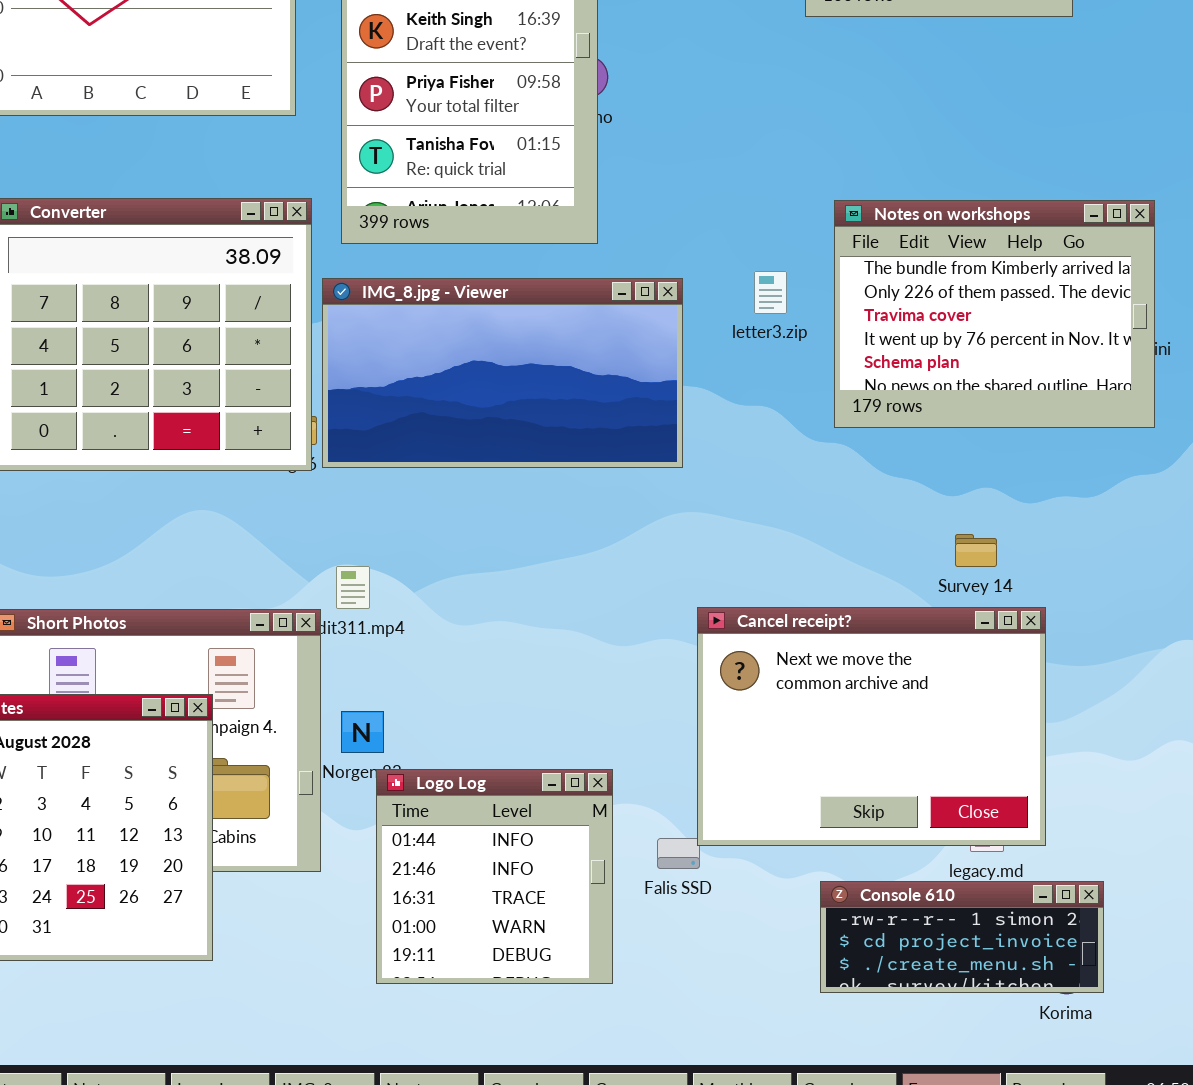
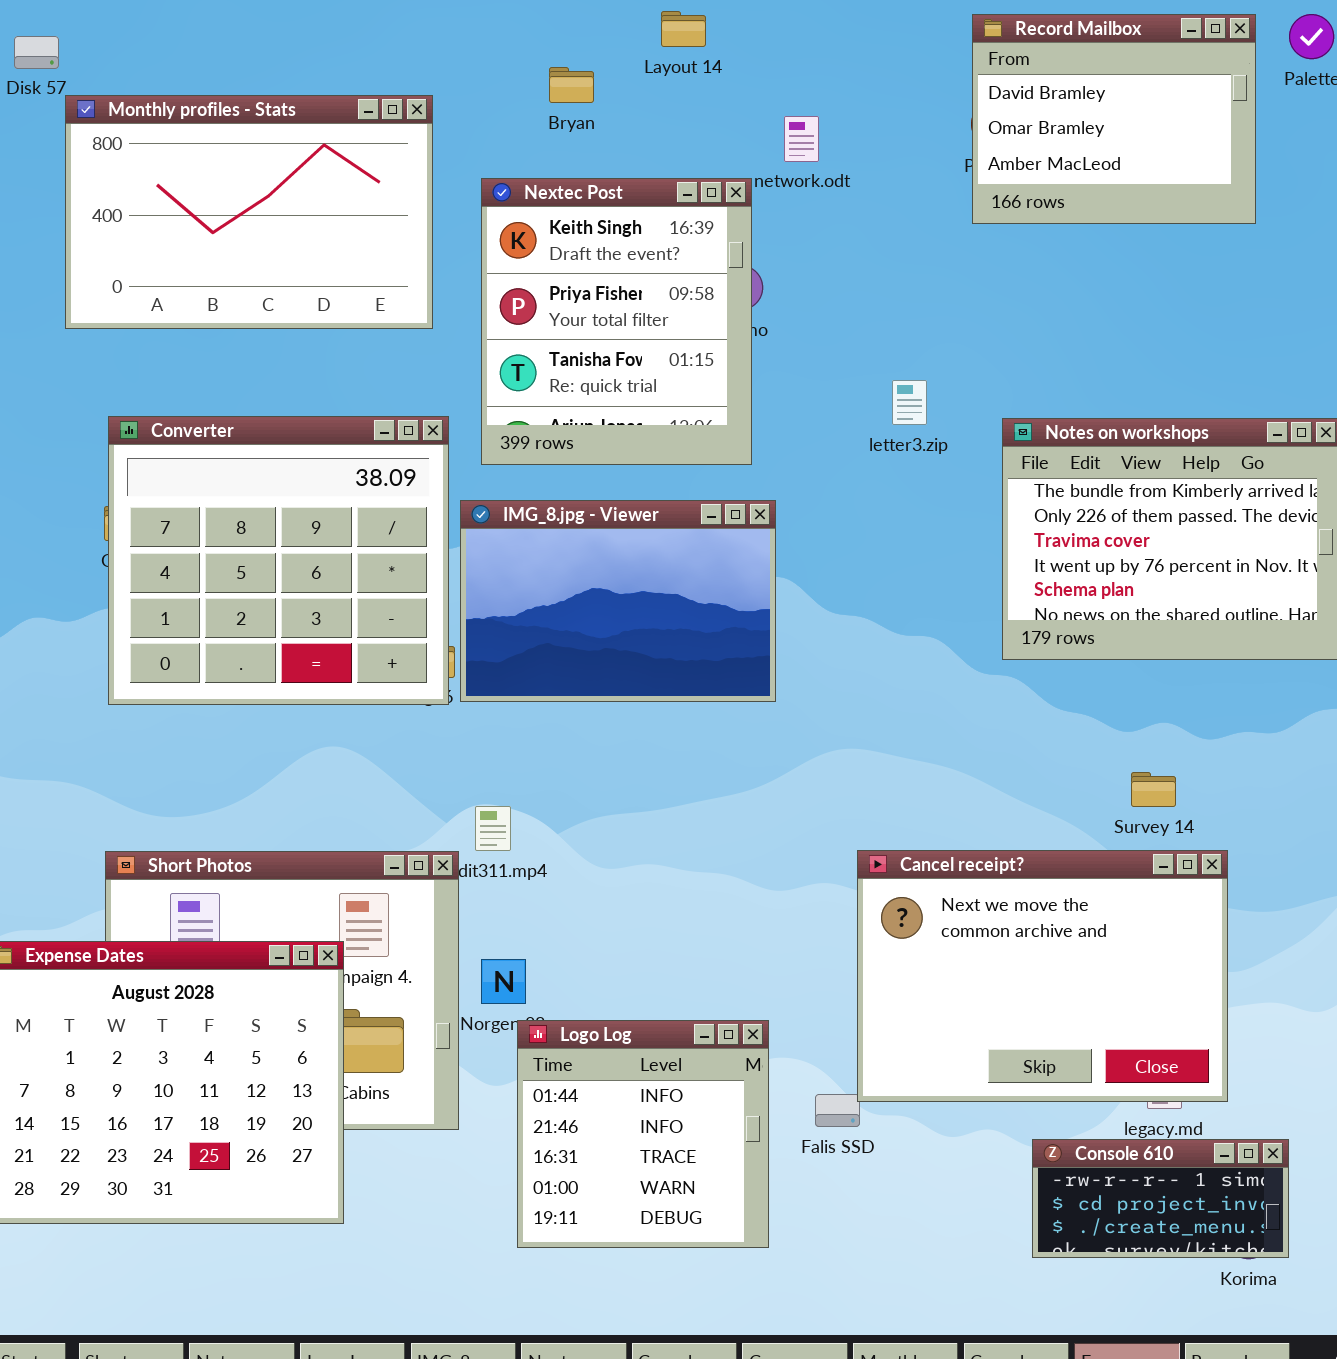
letter3.zip: [754,271,787,314] -> [892,380,927,425], moved
IMG_8.jpg - Viewer: [322,278,683,468] -> [460,500,776,702], resized
Console 610: [820,881,1104,993] -> [1032,1139,1289,1258], resized

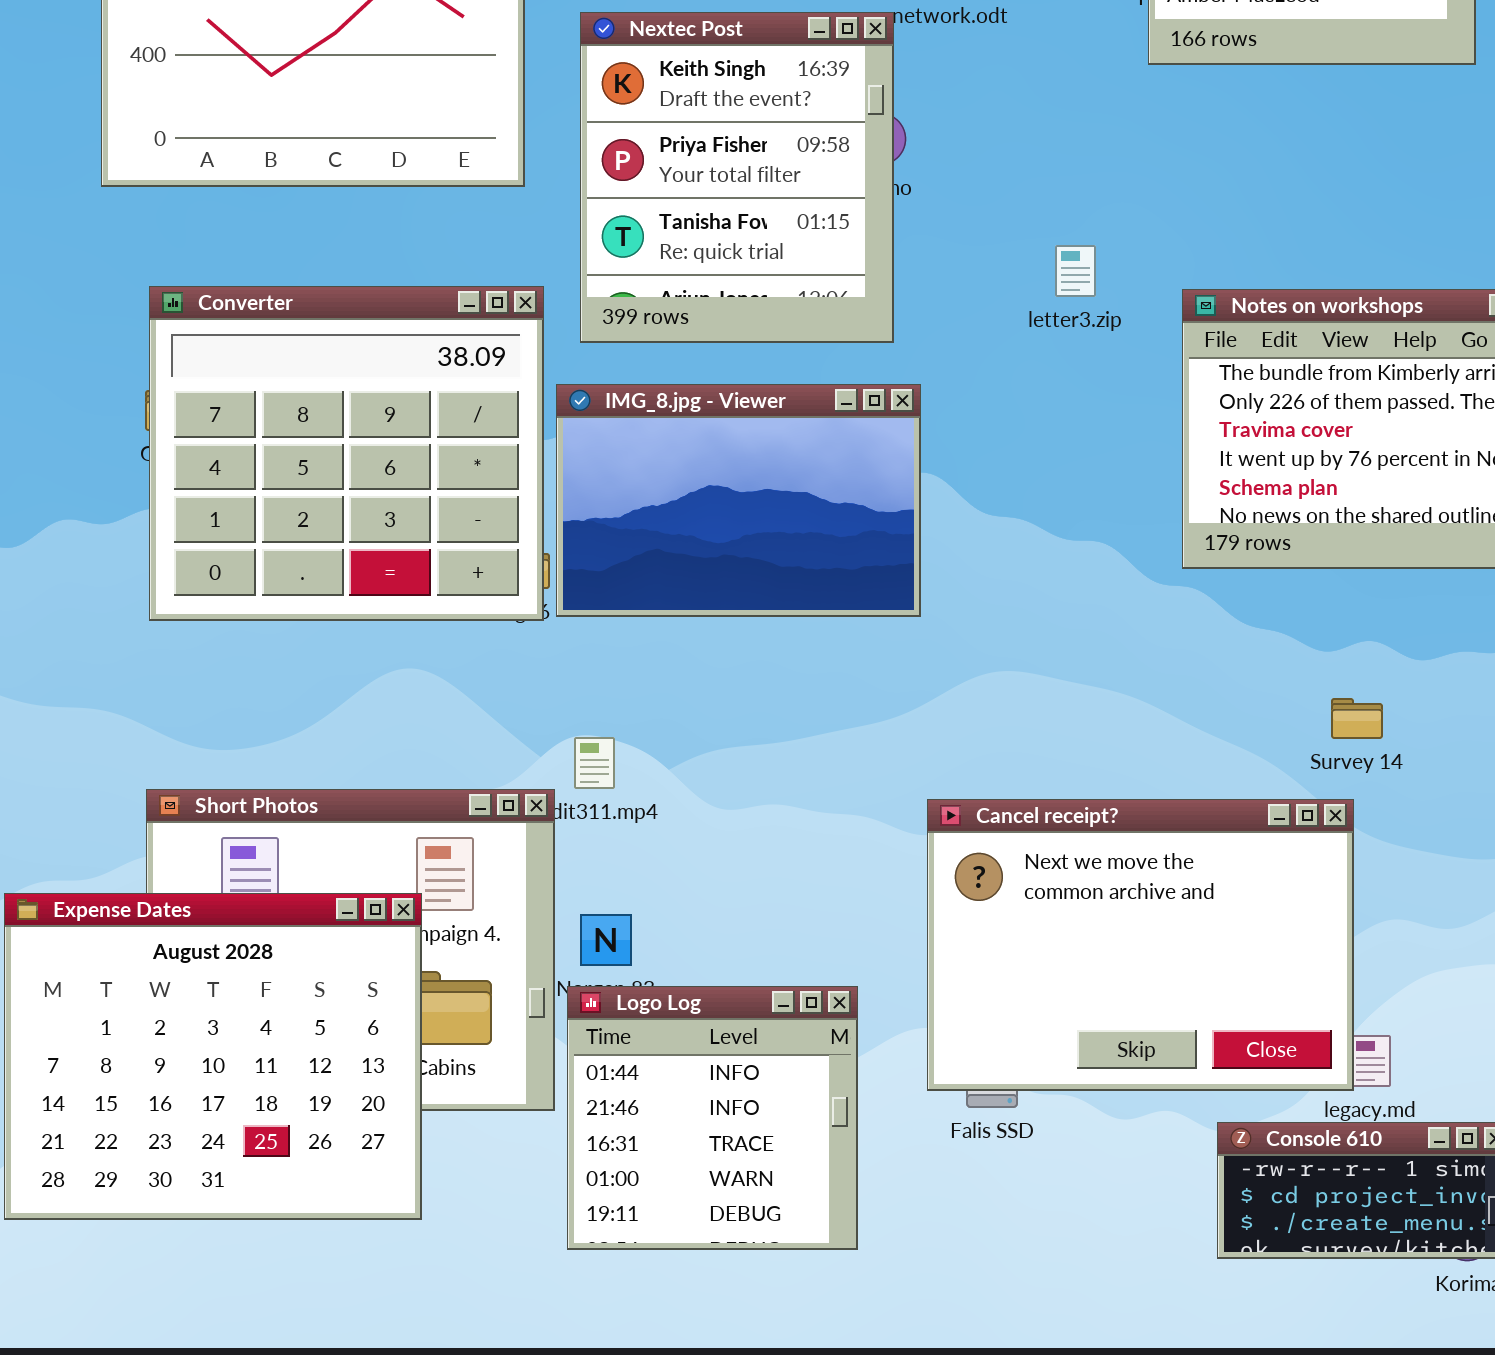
Cancel receipt?: [857,850,1228,1102] -> [927,799,1354,1091], moved
Logo Log: [517,1020,769,1248] -> [567,986,858,1250], moved

